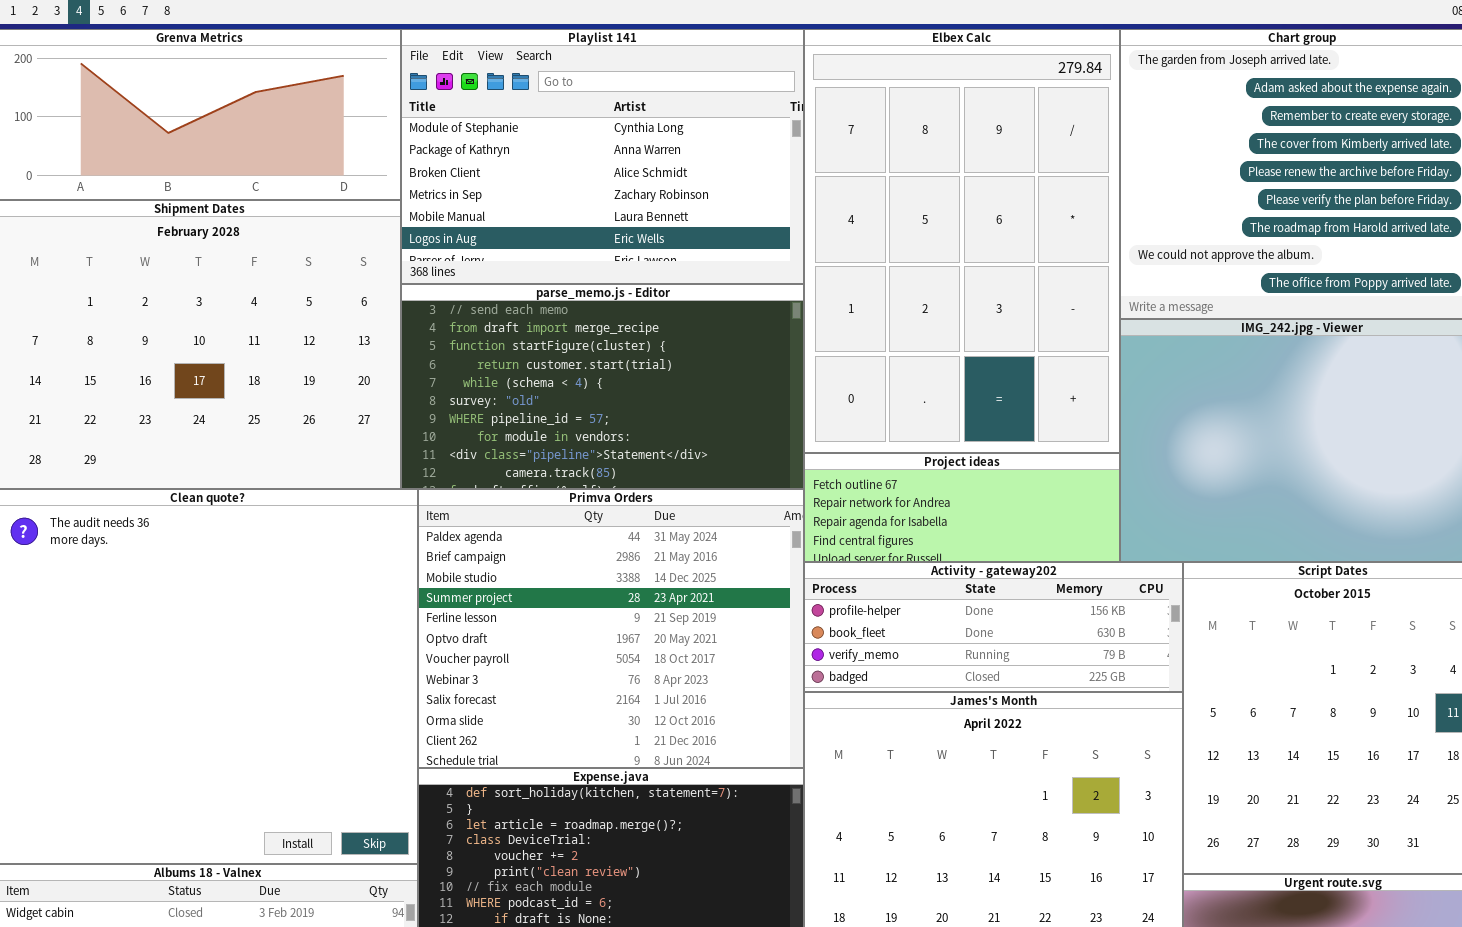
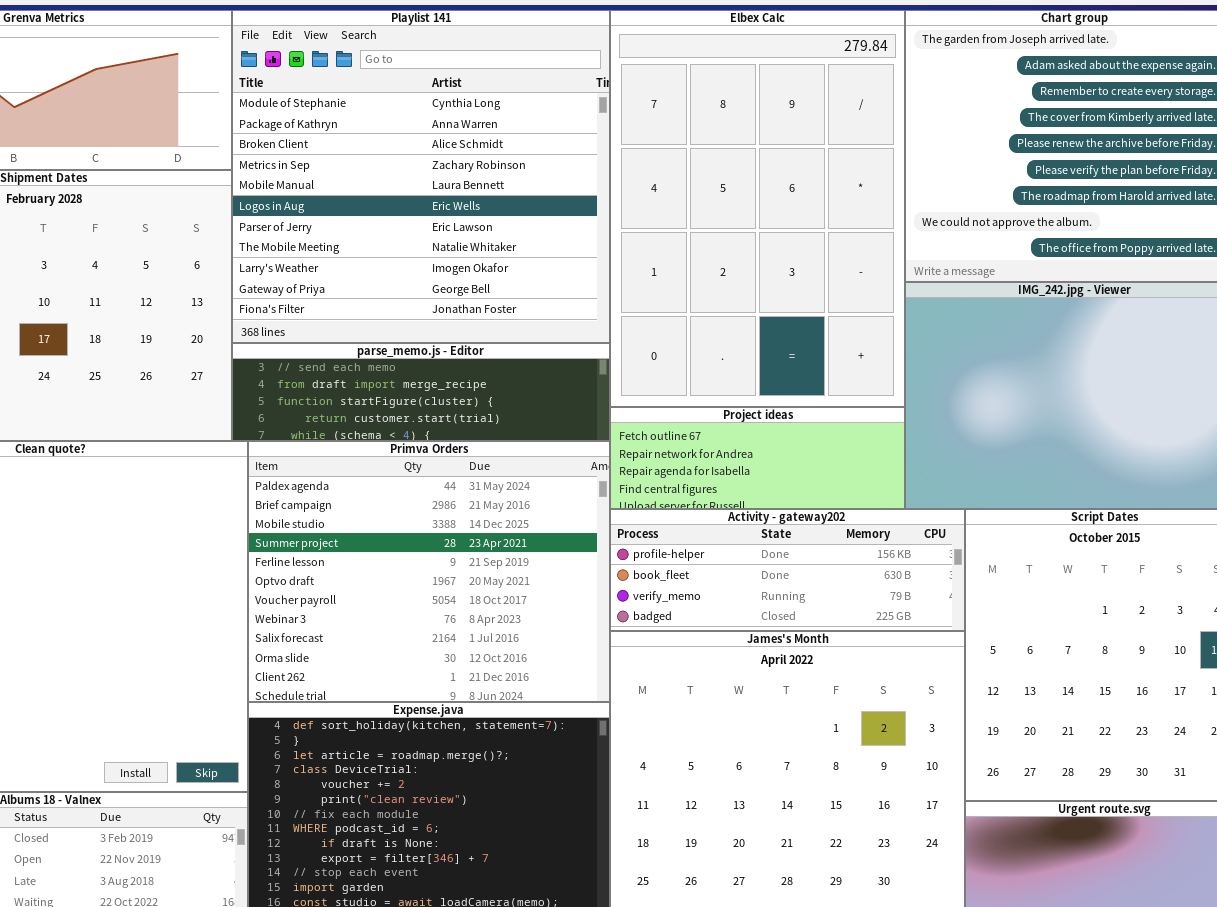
Playlist 141: [401,29,804,284] -> [232,10,610,343], resized
parse_memo.js - Editor: [401,284,804,489] -> [232,343,610,441], resized

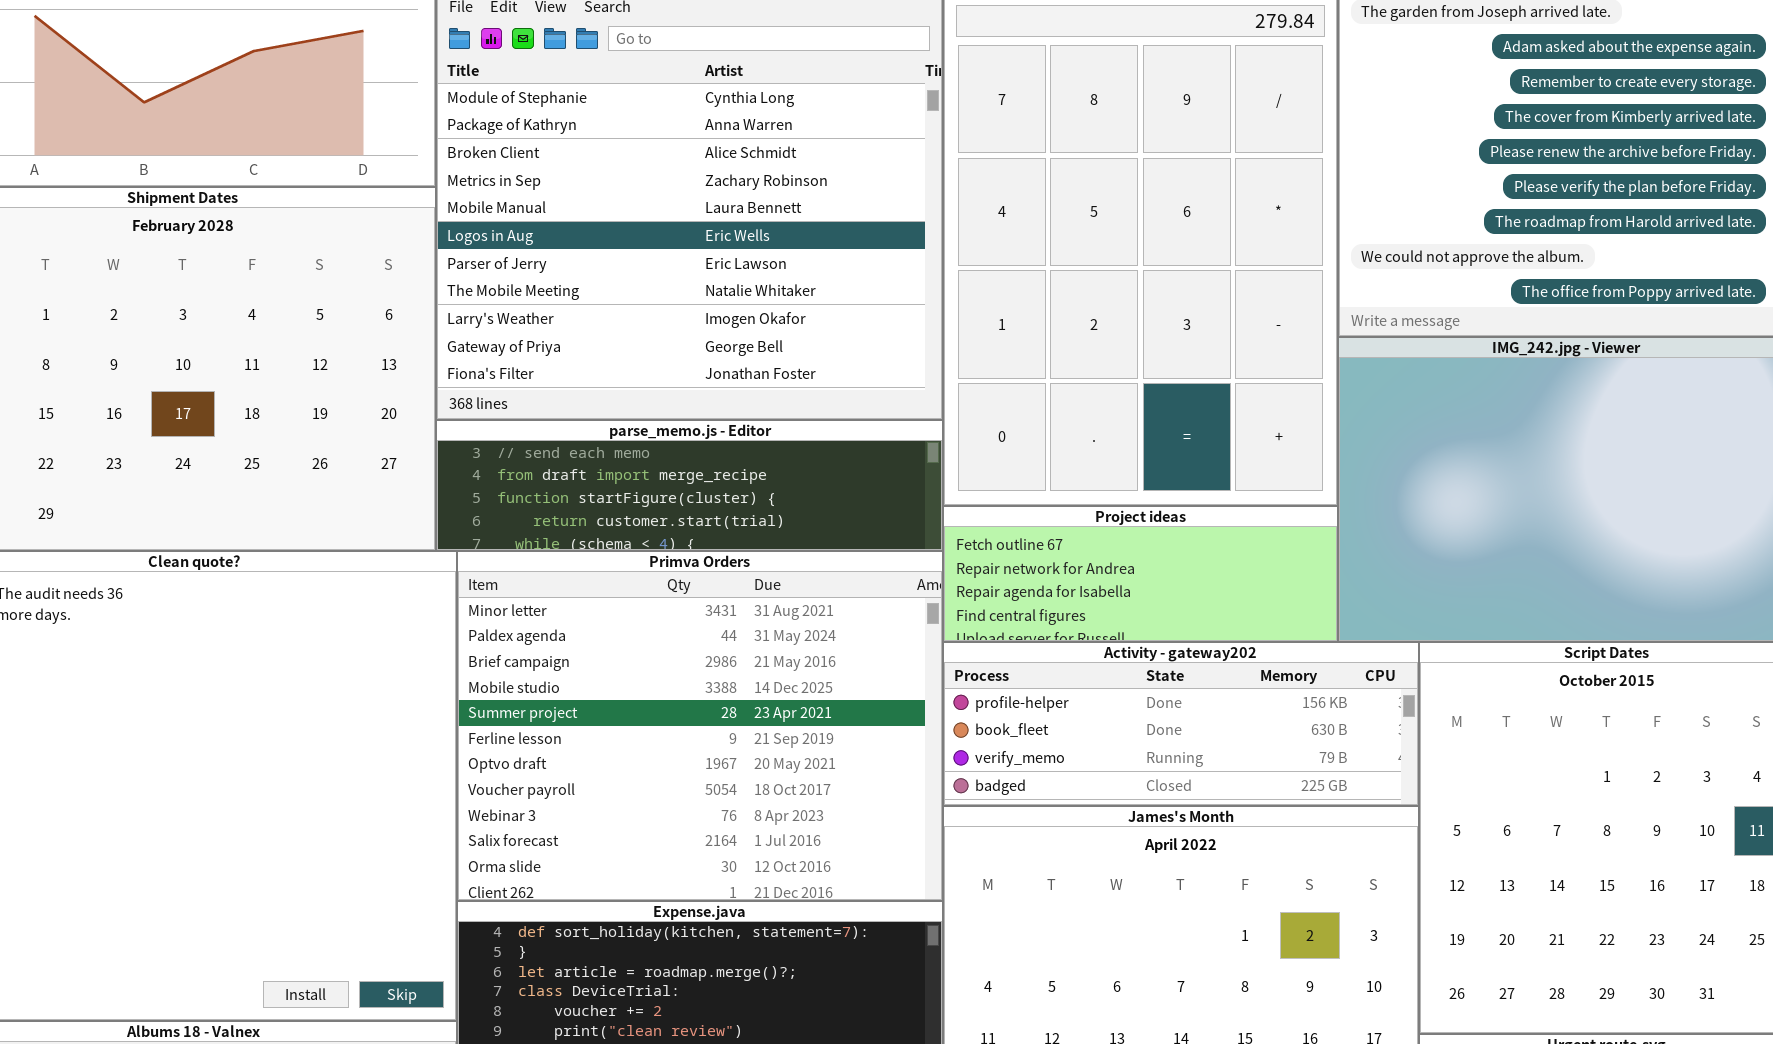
Primva Orders: [248,441,610,702] -> [457,551,943,901], scrolled up 1 row

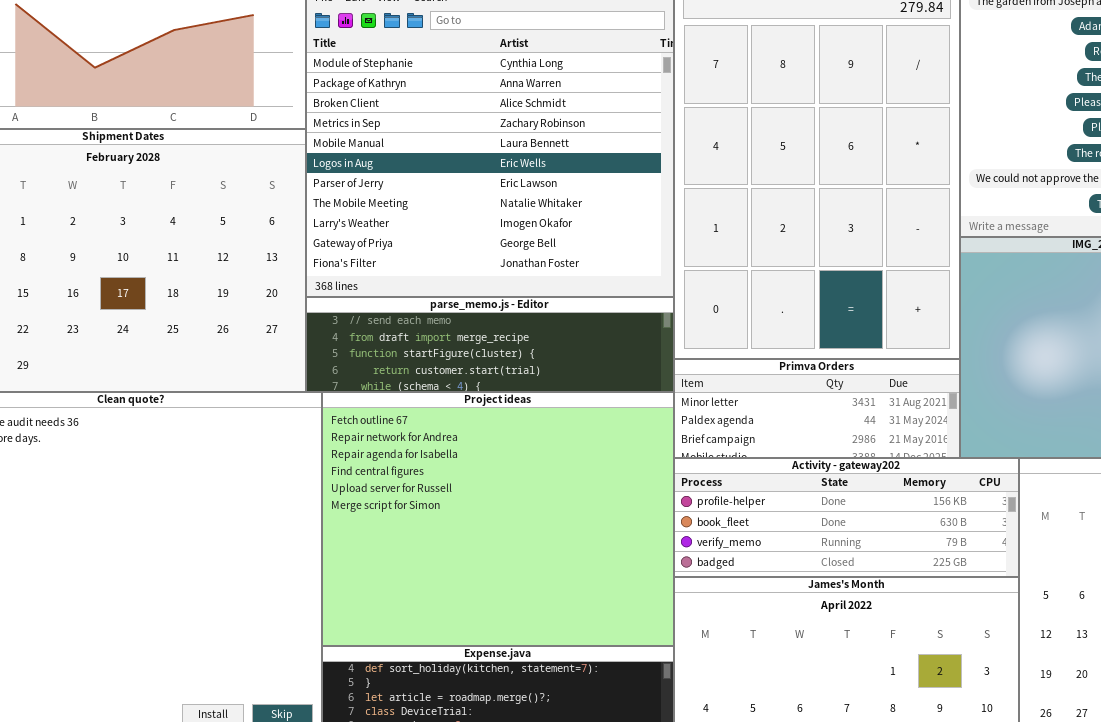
Project ideas: [943,506,1338,642] -> [322,392,674,646], moved, resized
Primva Orders: [457,551,943,901] -> [674,359,960,458], moved, resized

